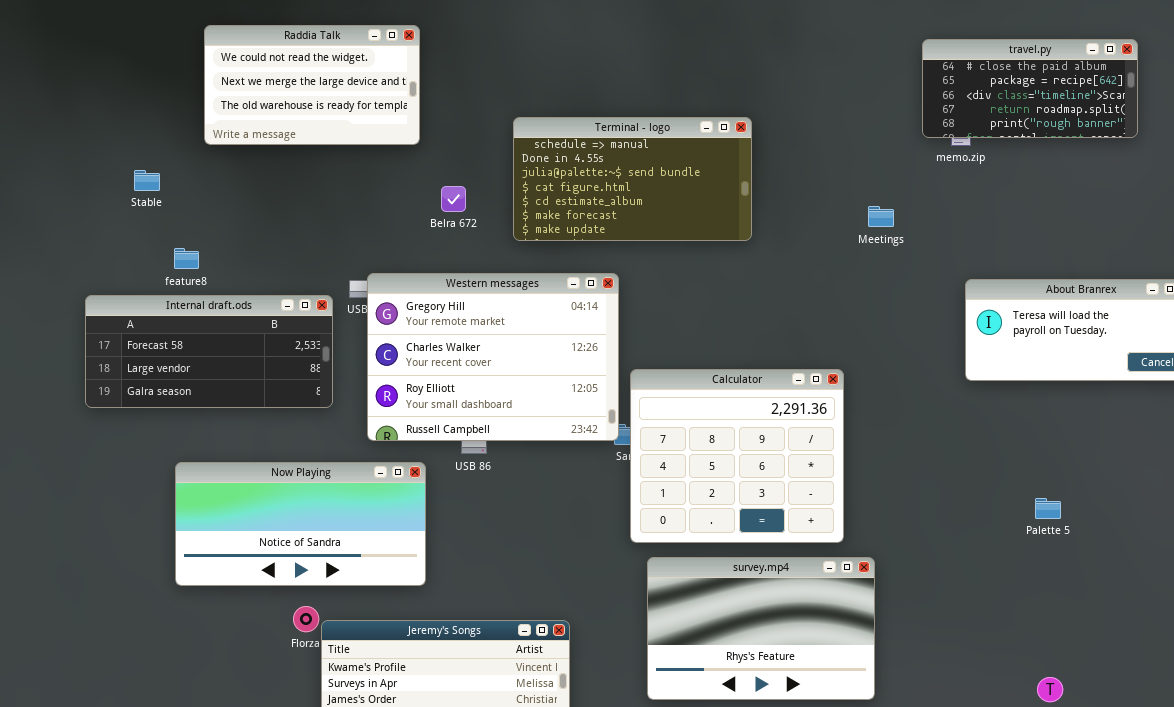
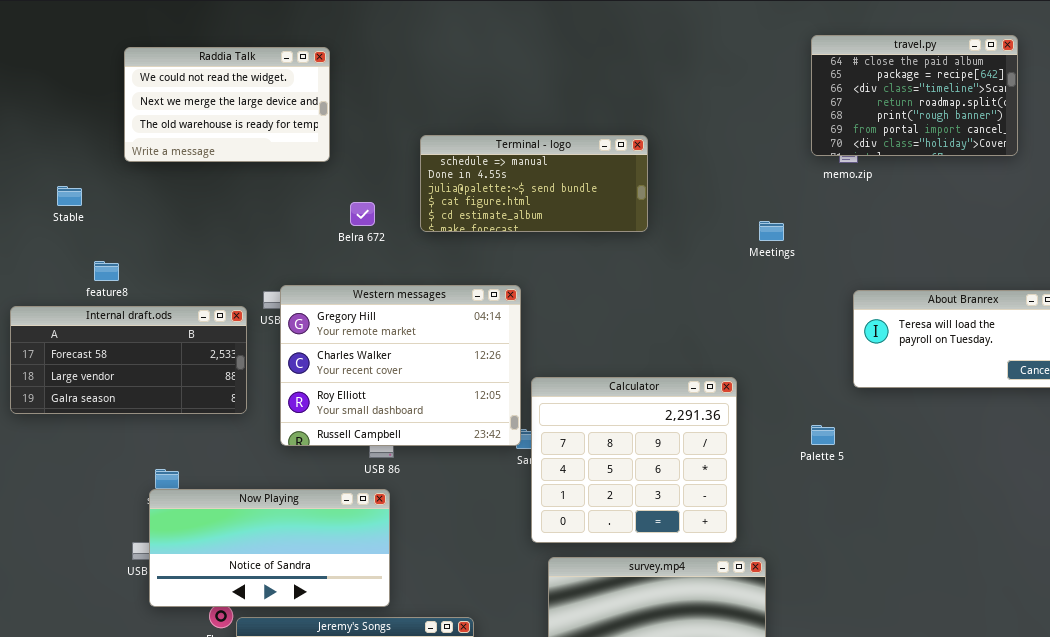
travel.py: [922,39,1138,138] -> [811,35,1018,156], resized
Terminal - logo: [513,117,752,241] -> [420,135,648,232], resized
Now Playing: [175,462,426,586] -> [149,489,390,607], moved
Palette 5: [1035,498,1061,519] -> [811,425,835,445], moved

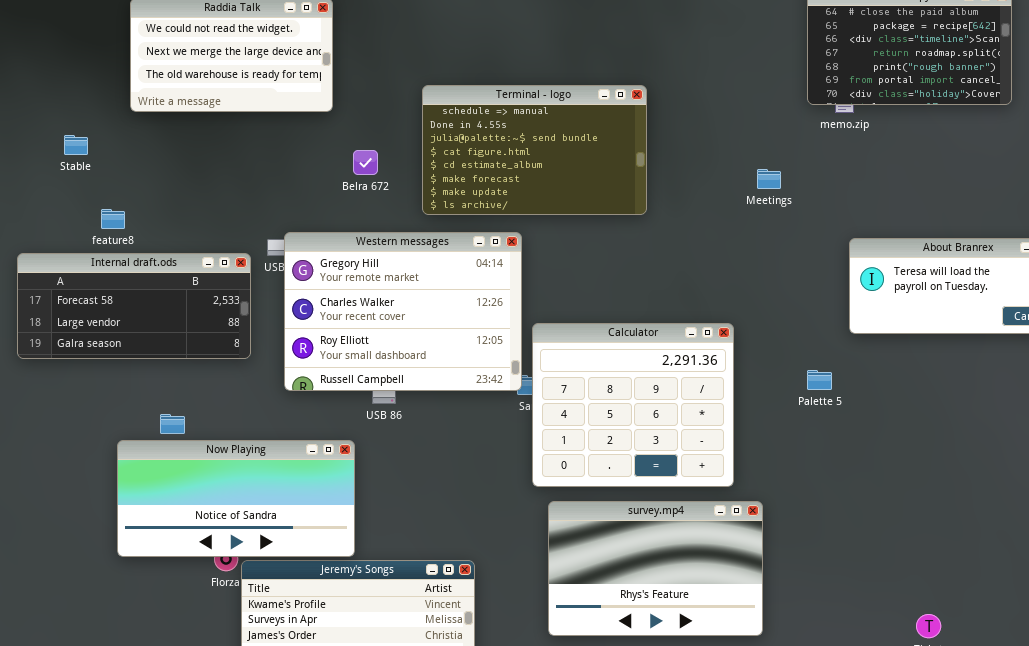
Terminal - logo: [420,135,648,232] -> [422,85,647,215], resized
Now Playing: [149,489,390,607] -> [117,440,355,557], moved

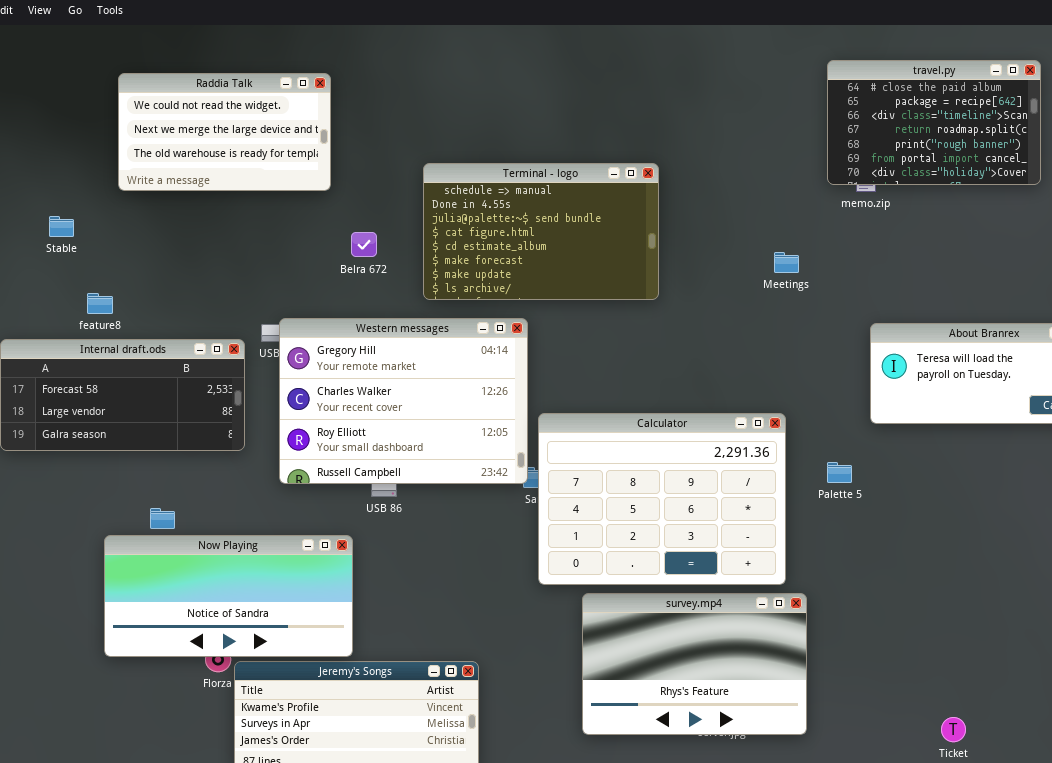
Calculator: [532,323,734,487] -> [538,413,786,585], resized
survey.mp4: [548,501,763,636] -> [582,593,807,735], moved

